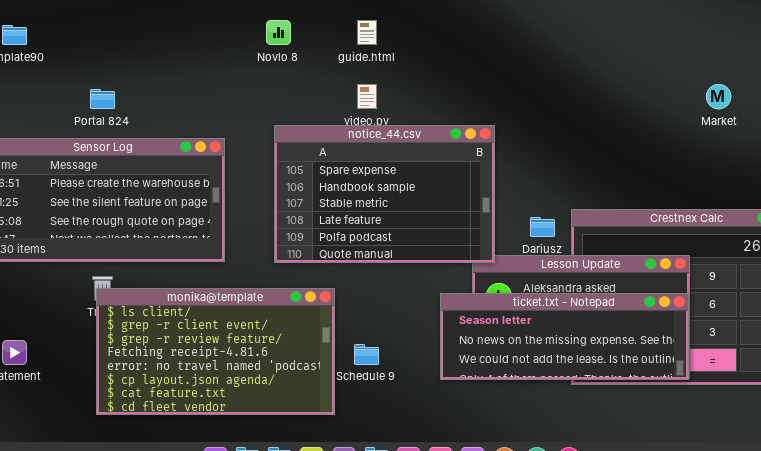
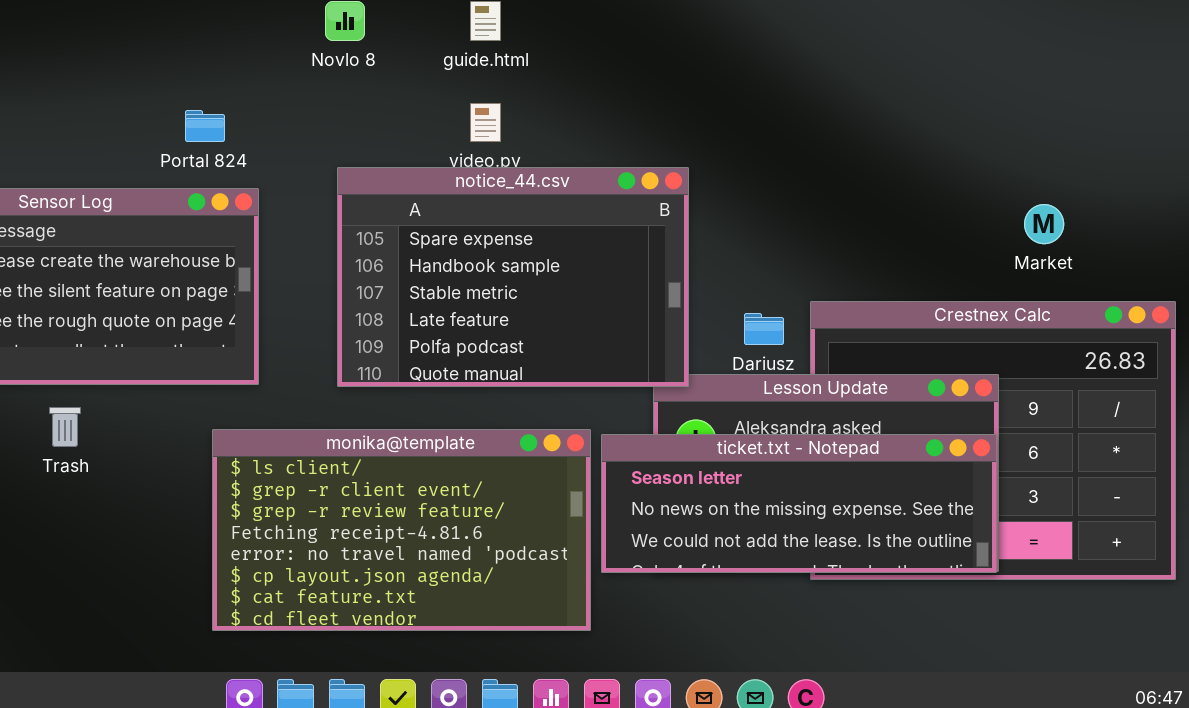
Market: [706,84,731,109] -> [1024,204,1064,244], moved
Portal 824: [90,89,115,109] -> [185,110,225,142], moved
monika@template: [96,288,335,415] -> [212,429,591,631], moved

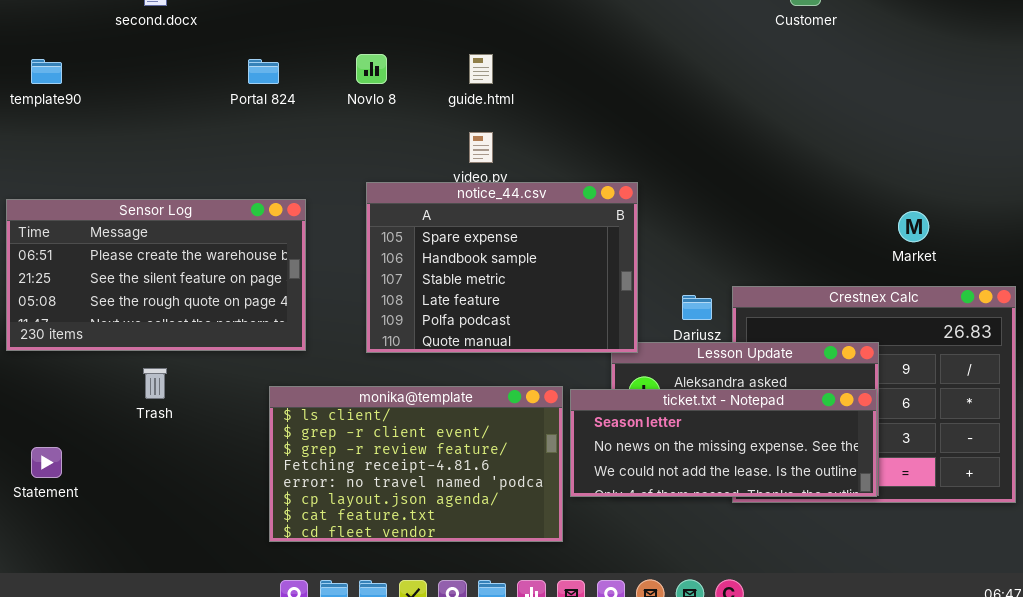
Portal 824: [185,110,225,142] -> [248,59,279,84], moved

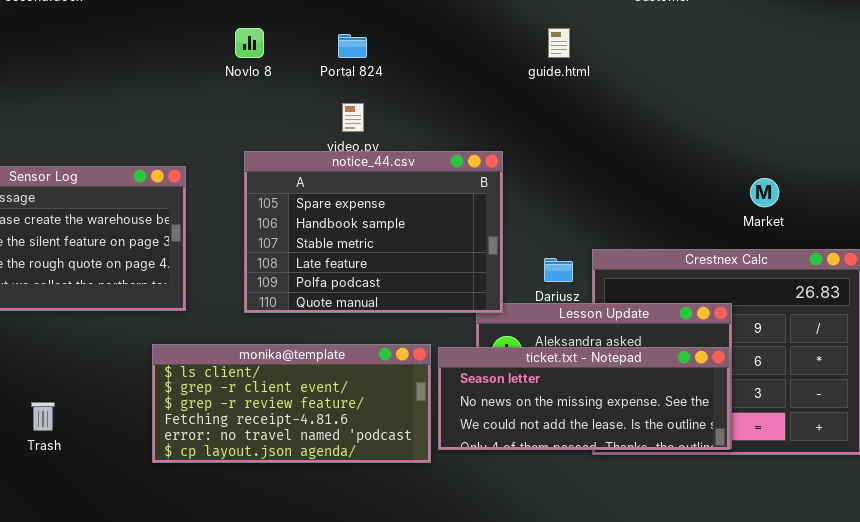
guide.html: [469,54,493,84] -> [548,28,570,58], moved
Portal 824: [248,59,279,84] -> [338,34,367,58], moved
Trash: [143,368,167,399] -> [31,402,55,431], moved
monika@template: [269,386,563,542] -> [152,344,431,463], resized

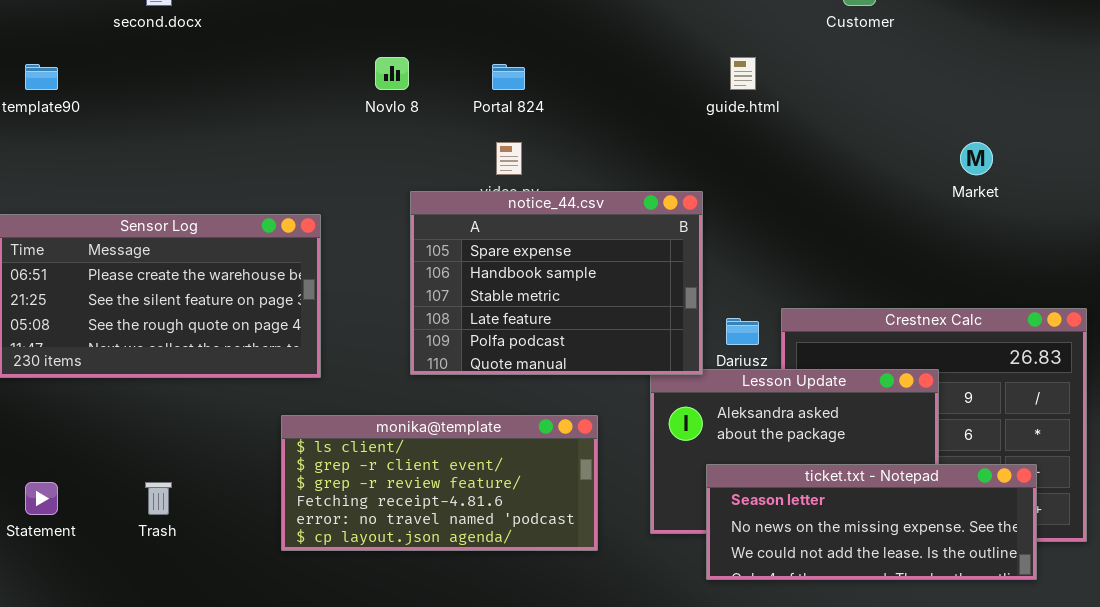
notice_44.csv: [244,151,503,313] -> [410,191,703,375], moved
Market: [750,178,779,207] -> [960,142,993,175], moved
ticket.txt - Notepad: [438,347,730,450] -> [706,464,1037,580], moved

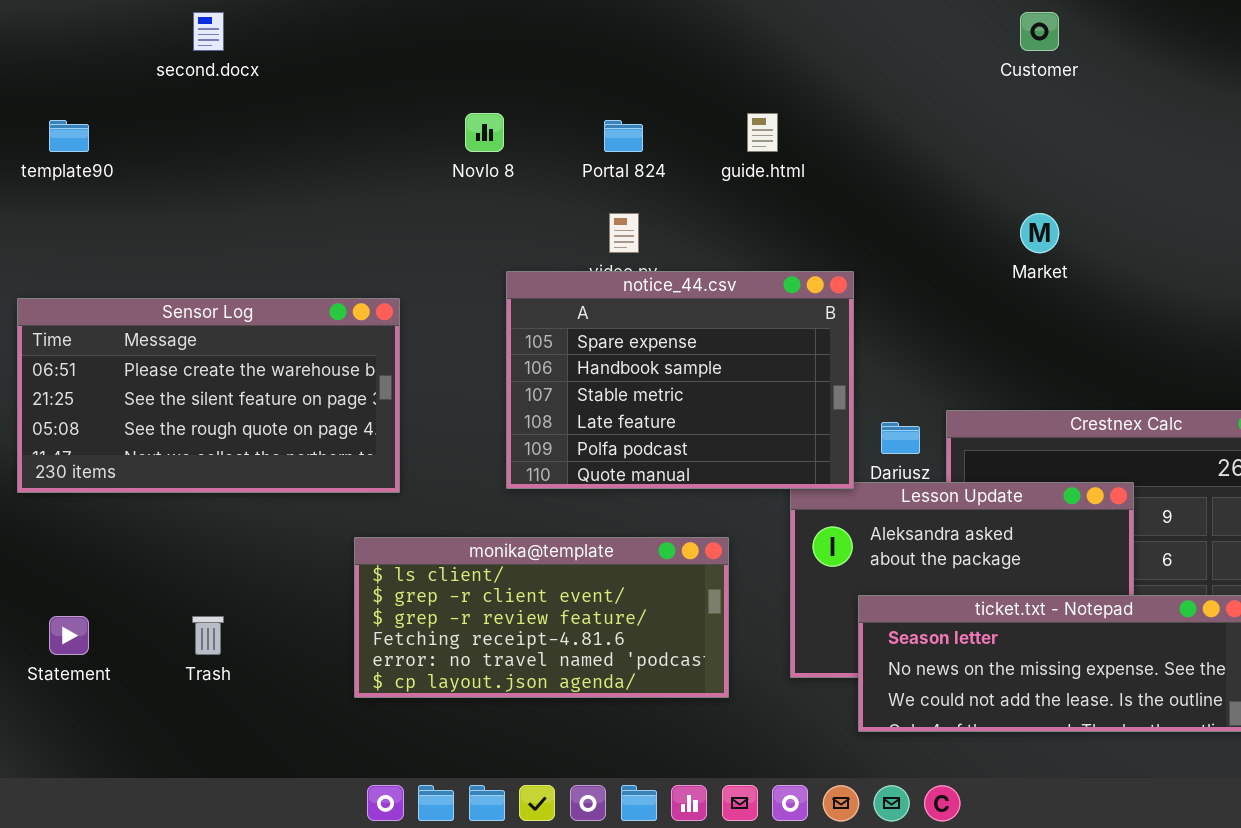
guide.html: [730,57,756,90] -> [747,113,778,152], moved
Market: [960,142,993,175] -> [1020,213,1059,253], moved

